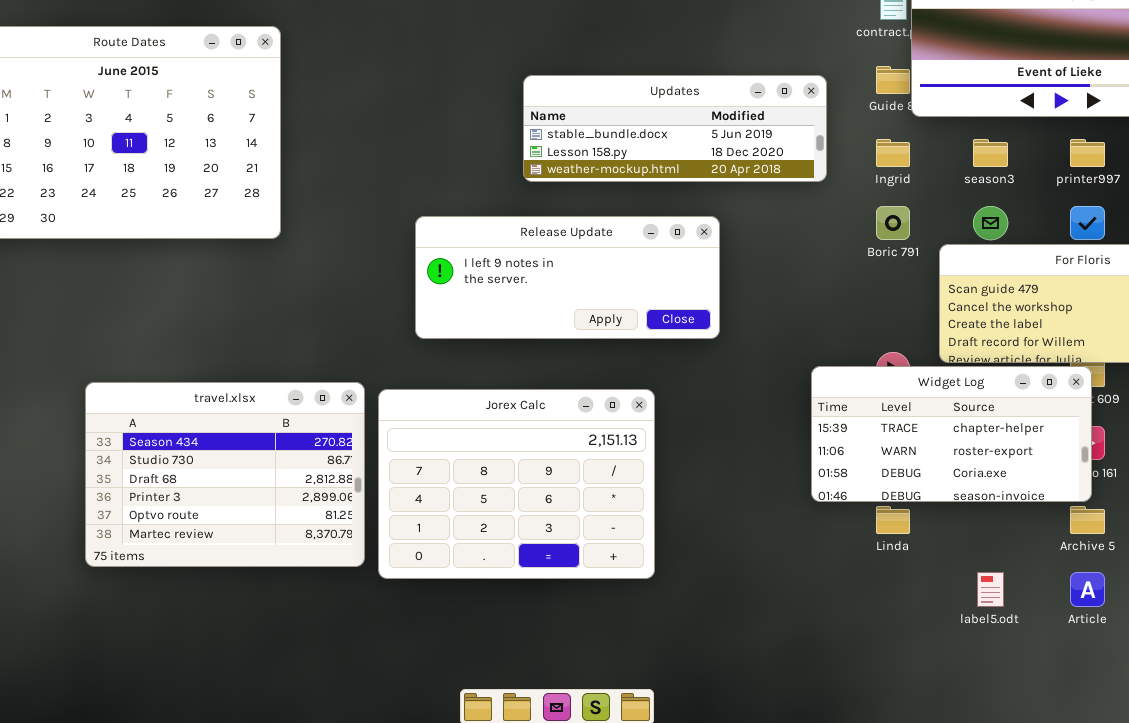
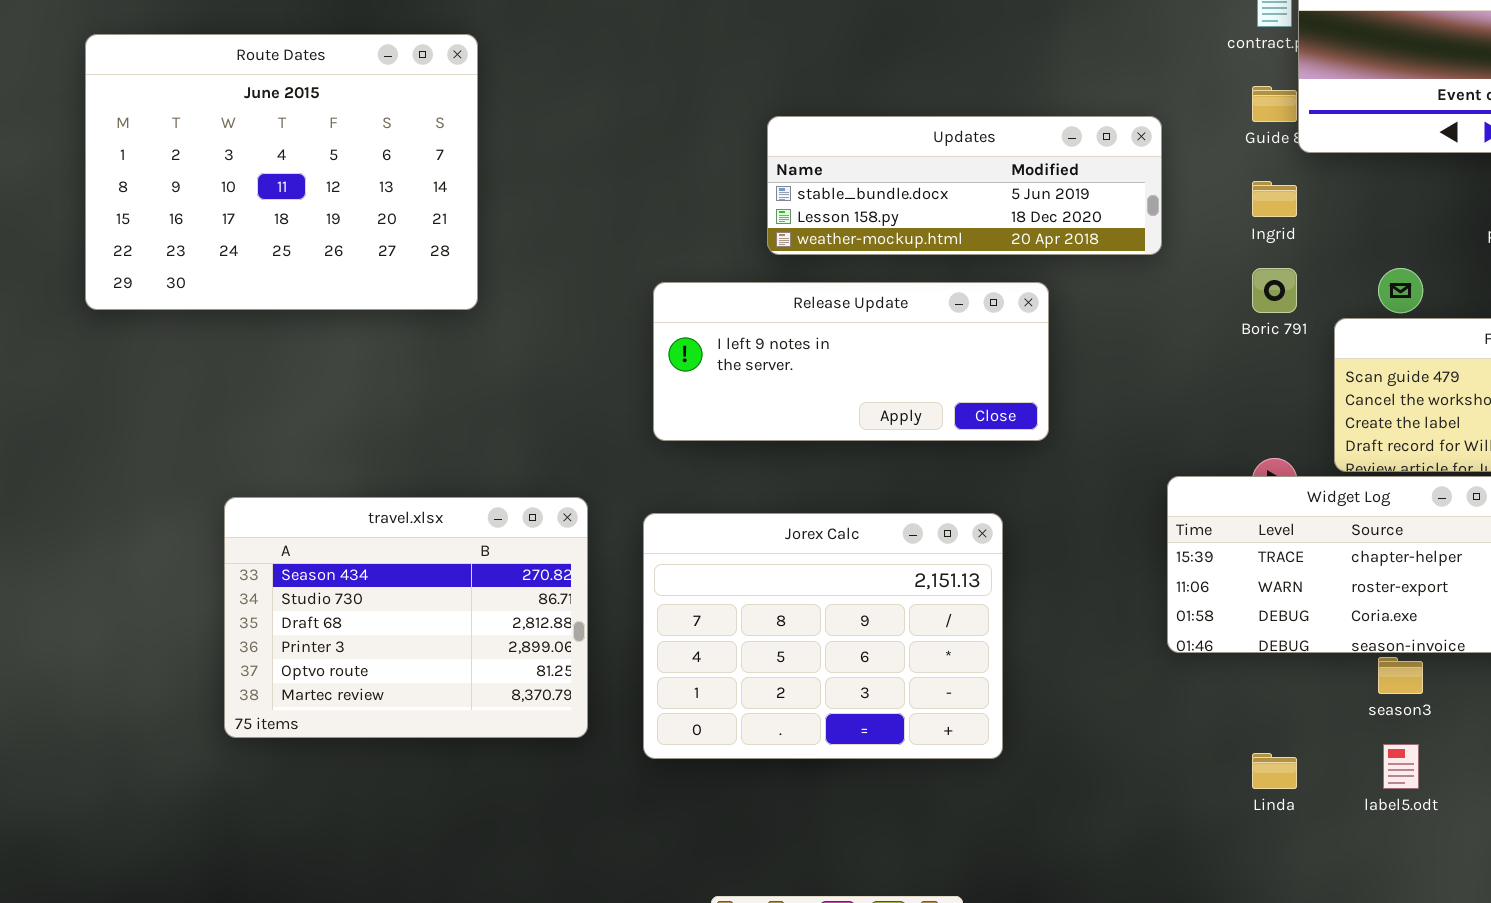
Updates: [523,75,827,182] -> [767,116,1162,255], moved
season3: [973,139,1008,167] -> [1378,657,1423,694], moved
Jorex Calc: [378,389,655,579] -> [643,513,1003,759], moved
Linda: [876,506,910,534] -> [1252,753,1297,789], moved

